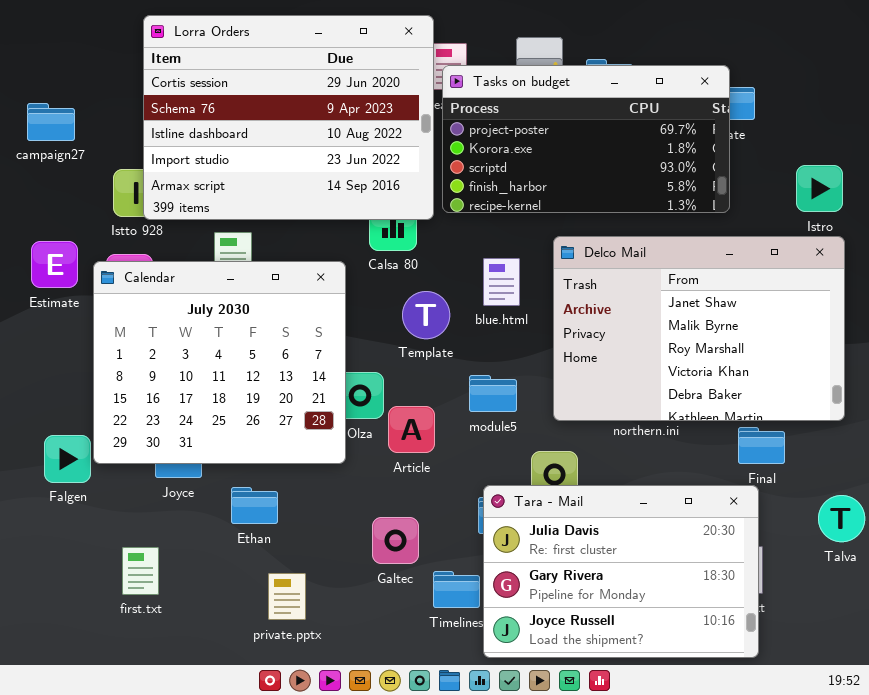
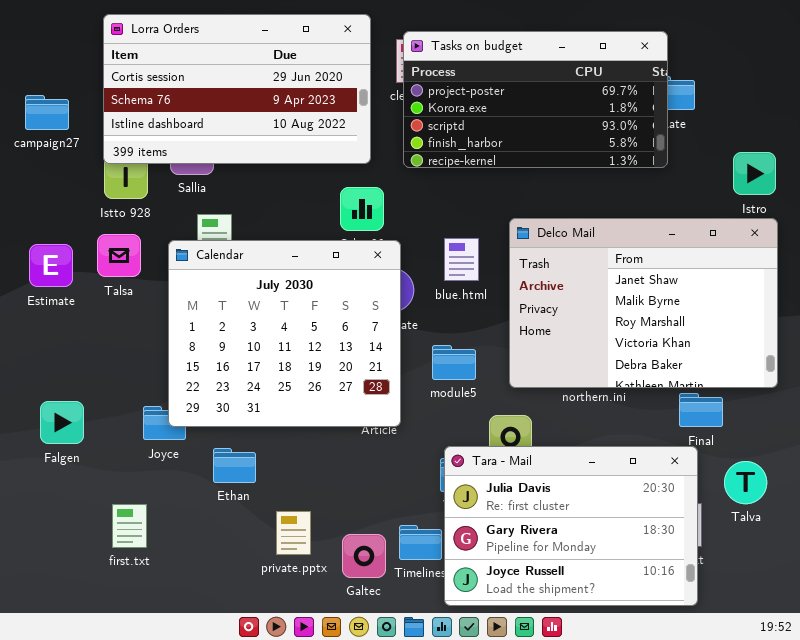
Lorra Orders: [143,15,434,220] -> [103,14,371,164], moved, resized
Tasks on budget: [442,65,730,213] -> [403,31,668,168], moved
Estimate: [31,241,78,288] -> [29,244,73,287], moved
Calendar: [93,261,346,464] -> [168,240,401,427], moved
Talva: [818,495,865,542] -> [724,461,767,504], moved
Galtec: [372,517,419,564] -> [342,534,386,578], moved
private.pptx: [268,573,306,620] -> [276,511,311,555], moved

